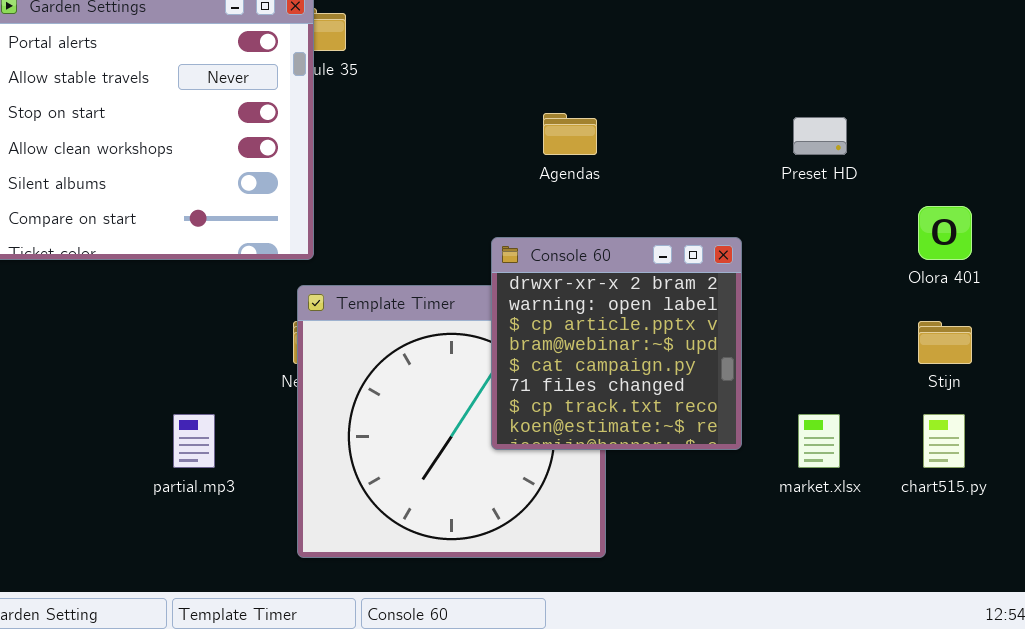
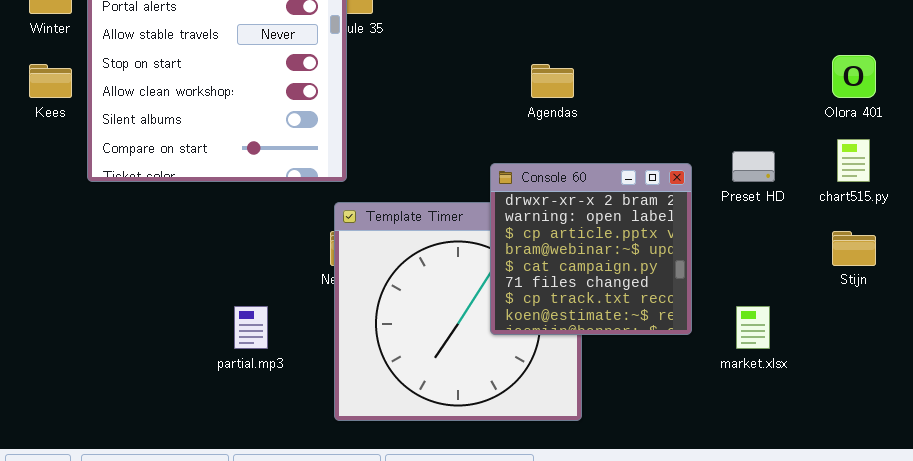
Preset HD: [793,117,847,155] -> [732,151,775,182], moved
Olora 401: [918,206,972,260] -> [832,55,876,98], moved
chart515.py: [923,414,965,468] -> [837,139,870,182], moved

